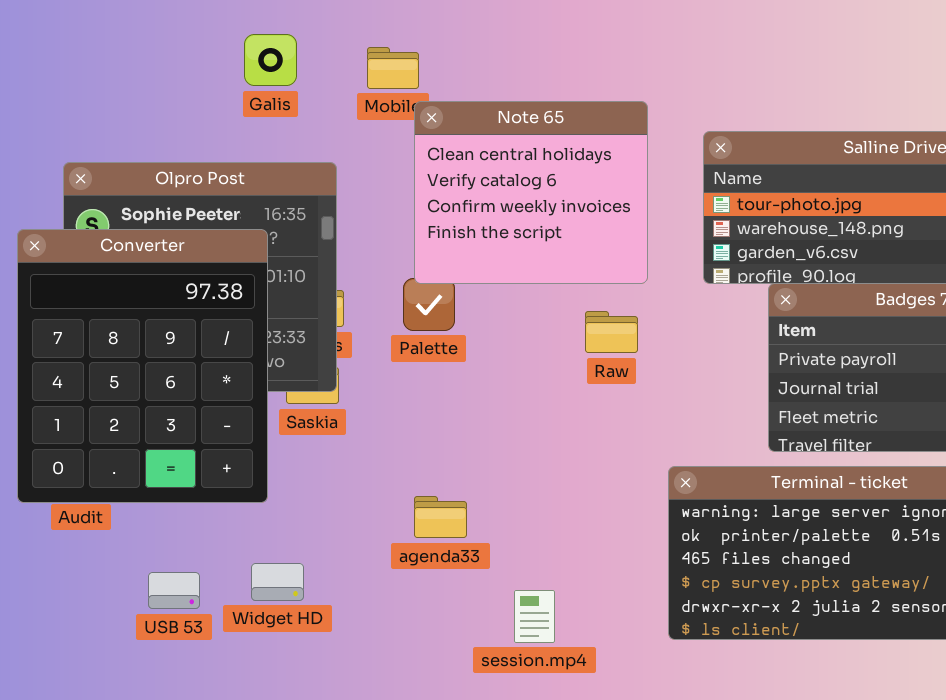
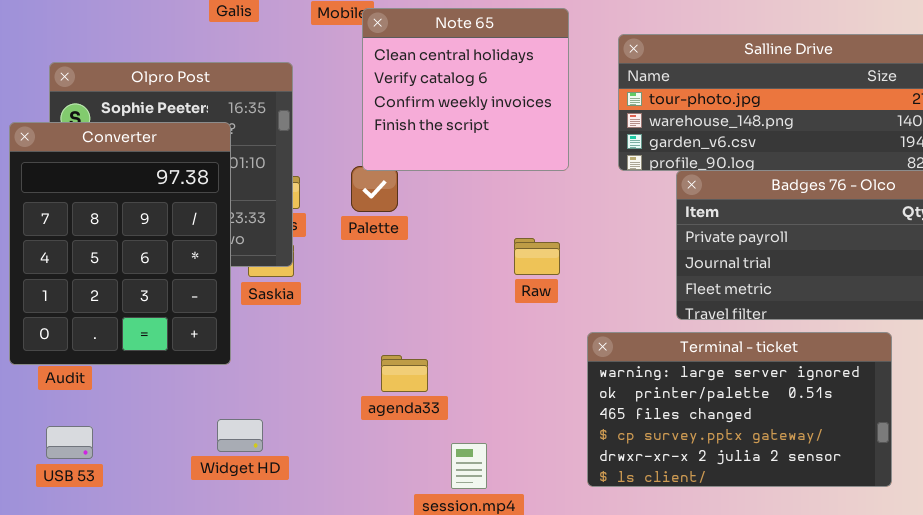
Raw: [585,311,638,353] -> [514,238,560,275], moved
agenda33: [414,496,467,538] -> [381,355,428,392], moved
USB 53: [148,572,200,609] -> [46,426,93,459], moved

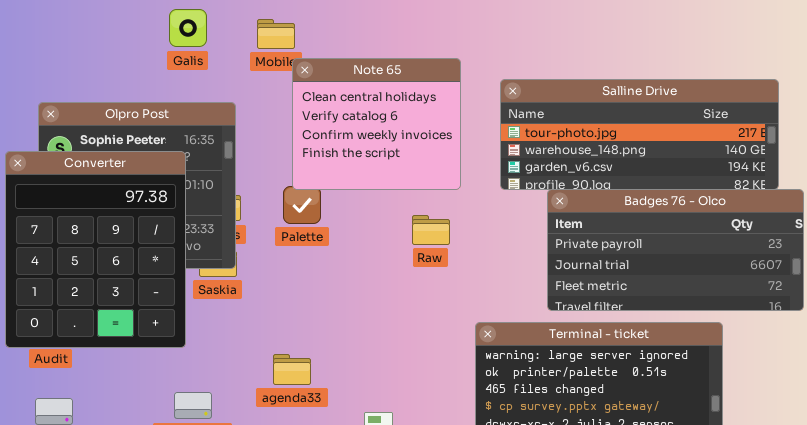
Raw: [514,238,560,275] -> [412,215,450,245], moved
agenda33: [381,355,428,392] -> [273,354,311,385], moved

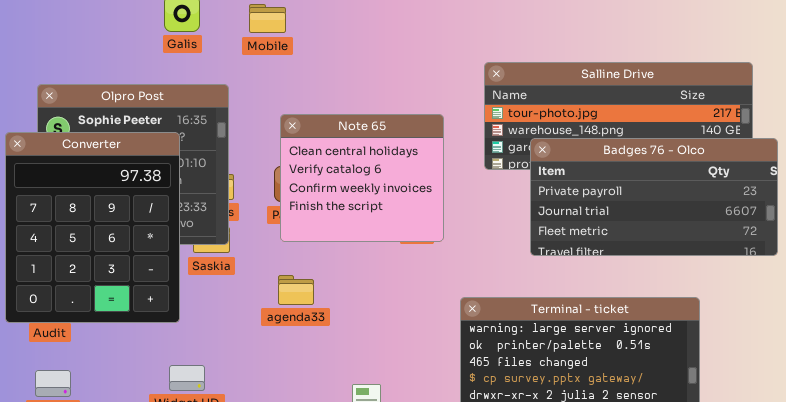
Note 65: [292,58,461,190] -> [280,114,444,242], moved
Badges 76 - Olco: [547,189,804,311] -> [530,138,778,256], moved
agenda33: [273,354,311,385] -> [278,275,314,305], moved

